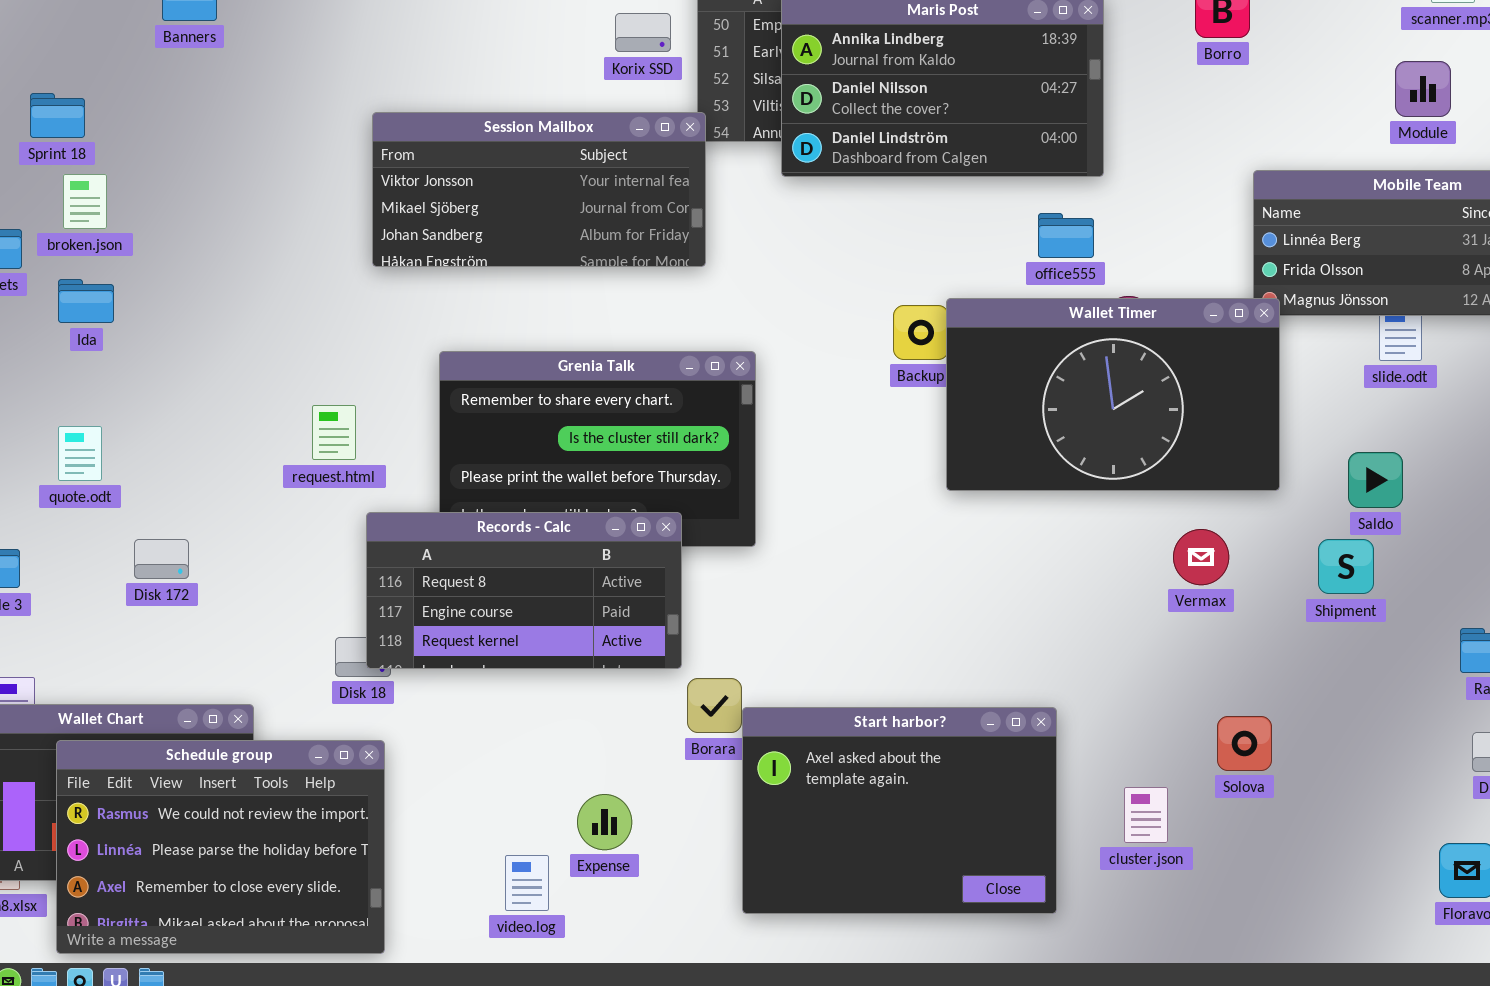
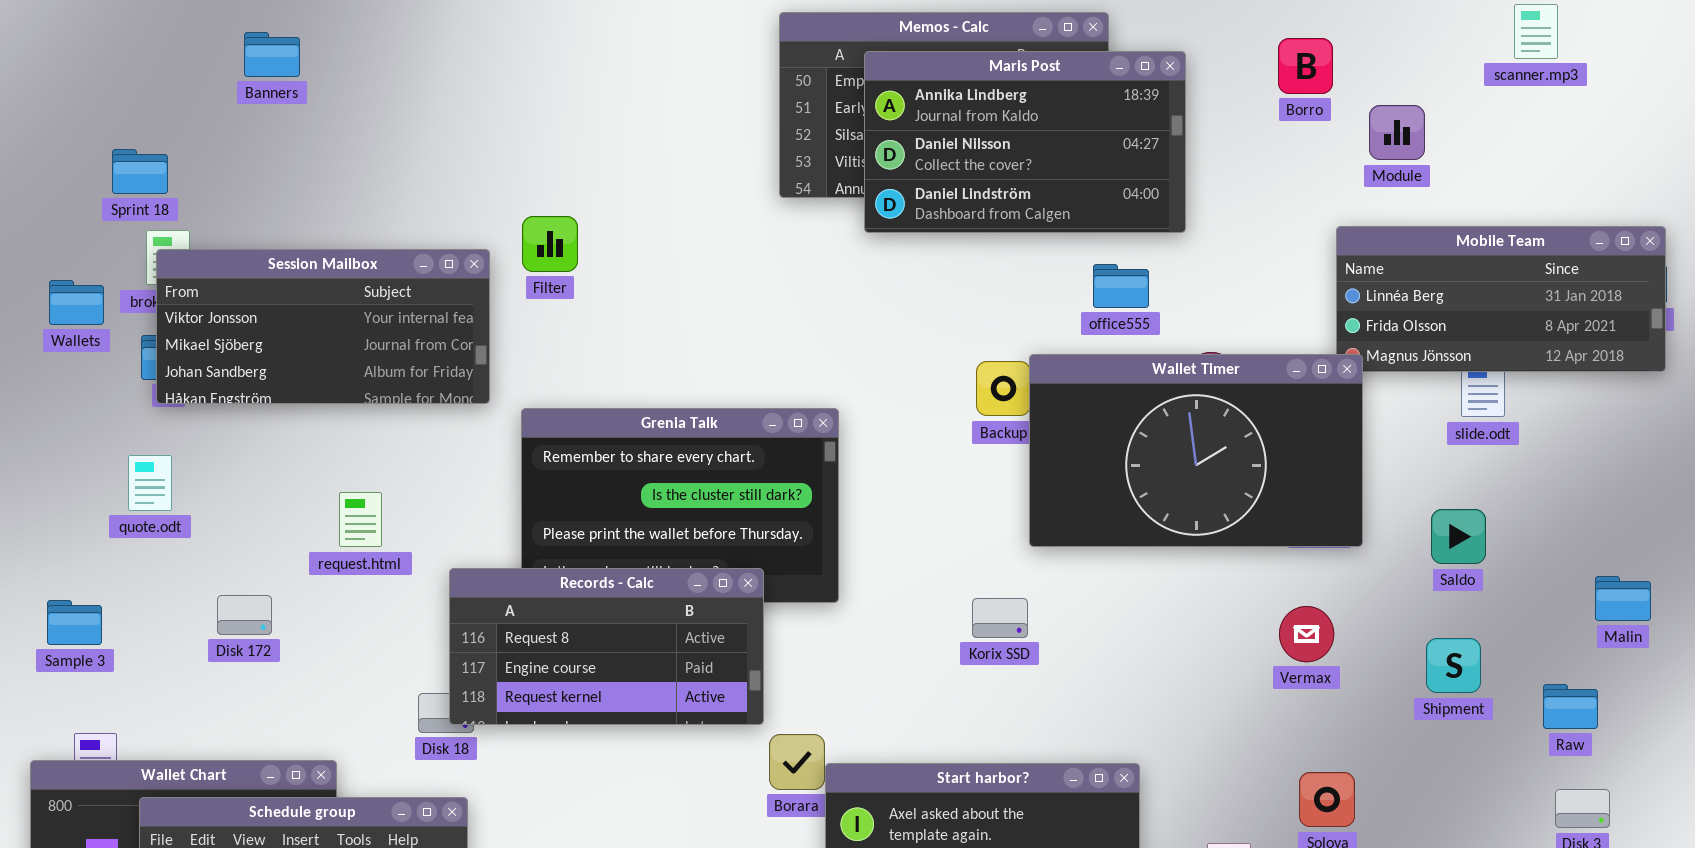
Korix SSD: [615,13,671,52] -> [972,598,1028,638], moved
Module: [1395,61,1451,117] -> [1369,105,1425,160], moved
Session Mailbox: [372,112,706,267] -> [156,249,490,404], moved
office555: [1038,213,1094,258] -> [1093,264,1149,308], moved
request.html: [312,405,356,460] -> [339,492,382,547], moved
quote.odt: [58,426,102,481] -> [128,455,172,511], moved
Vermax: [1173,529,1229,585] -> [1279,606,1334,662], moved
Shipment: [1318,539,1374,594] -> [1426,638,1481,693], moved

